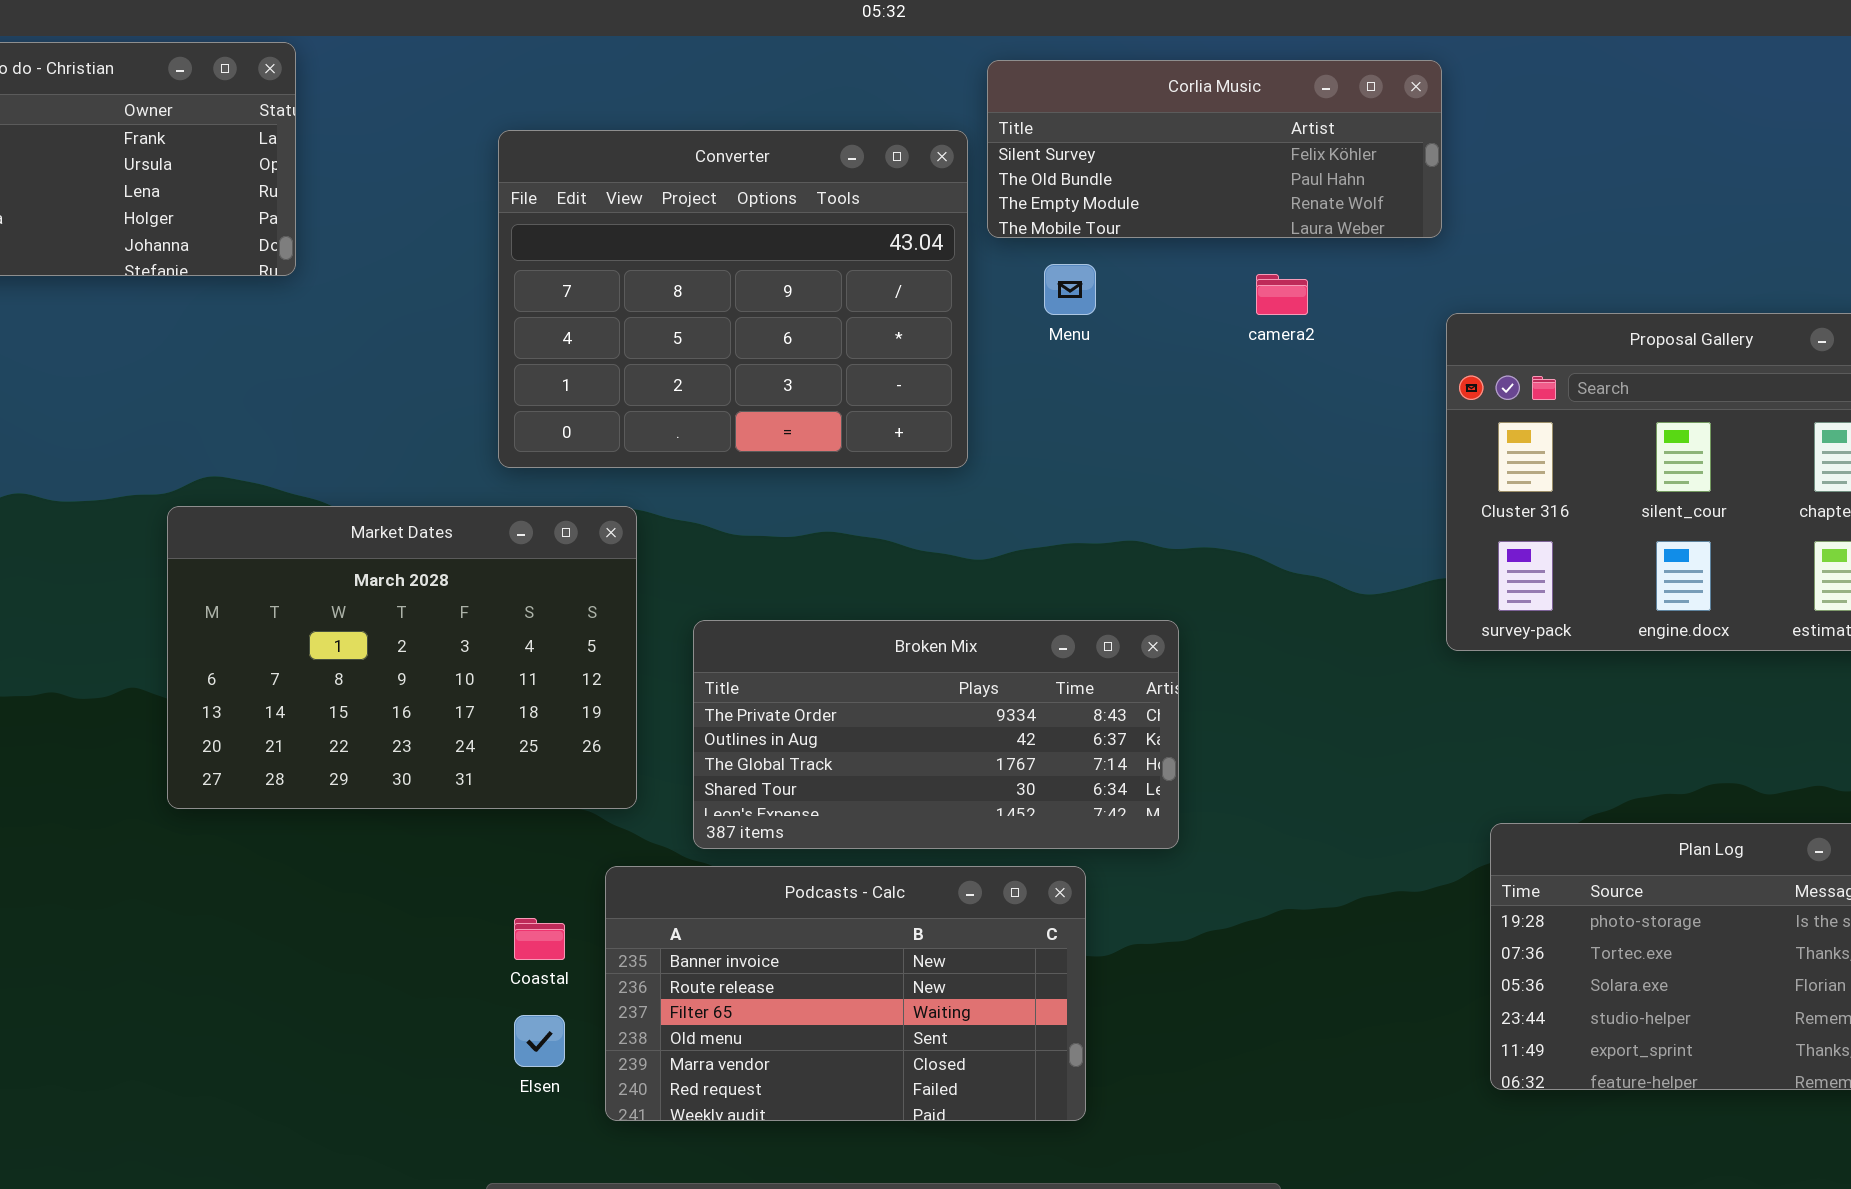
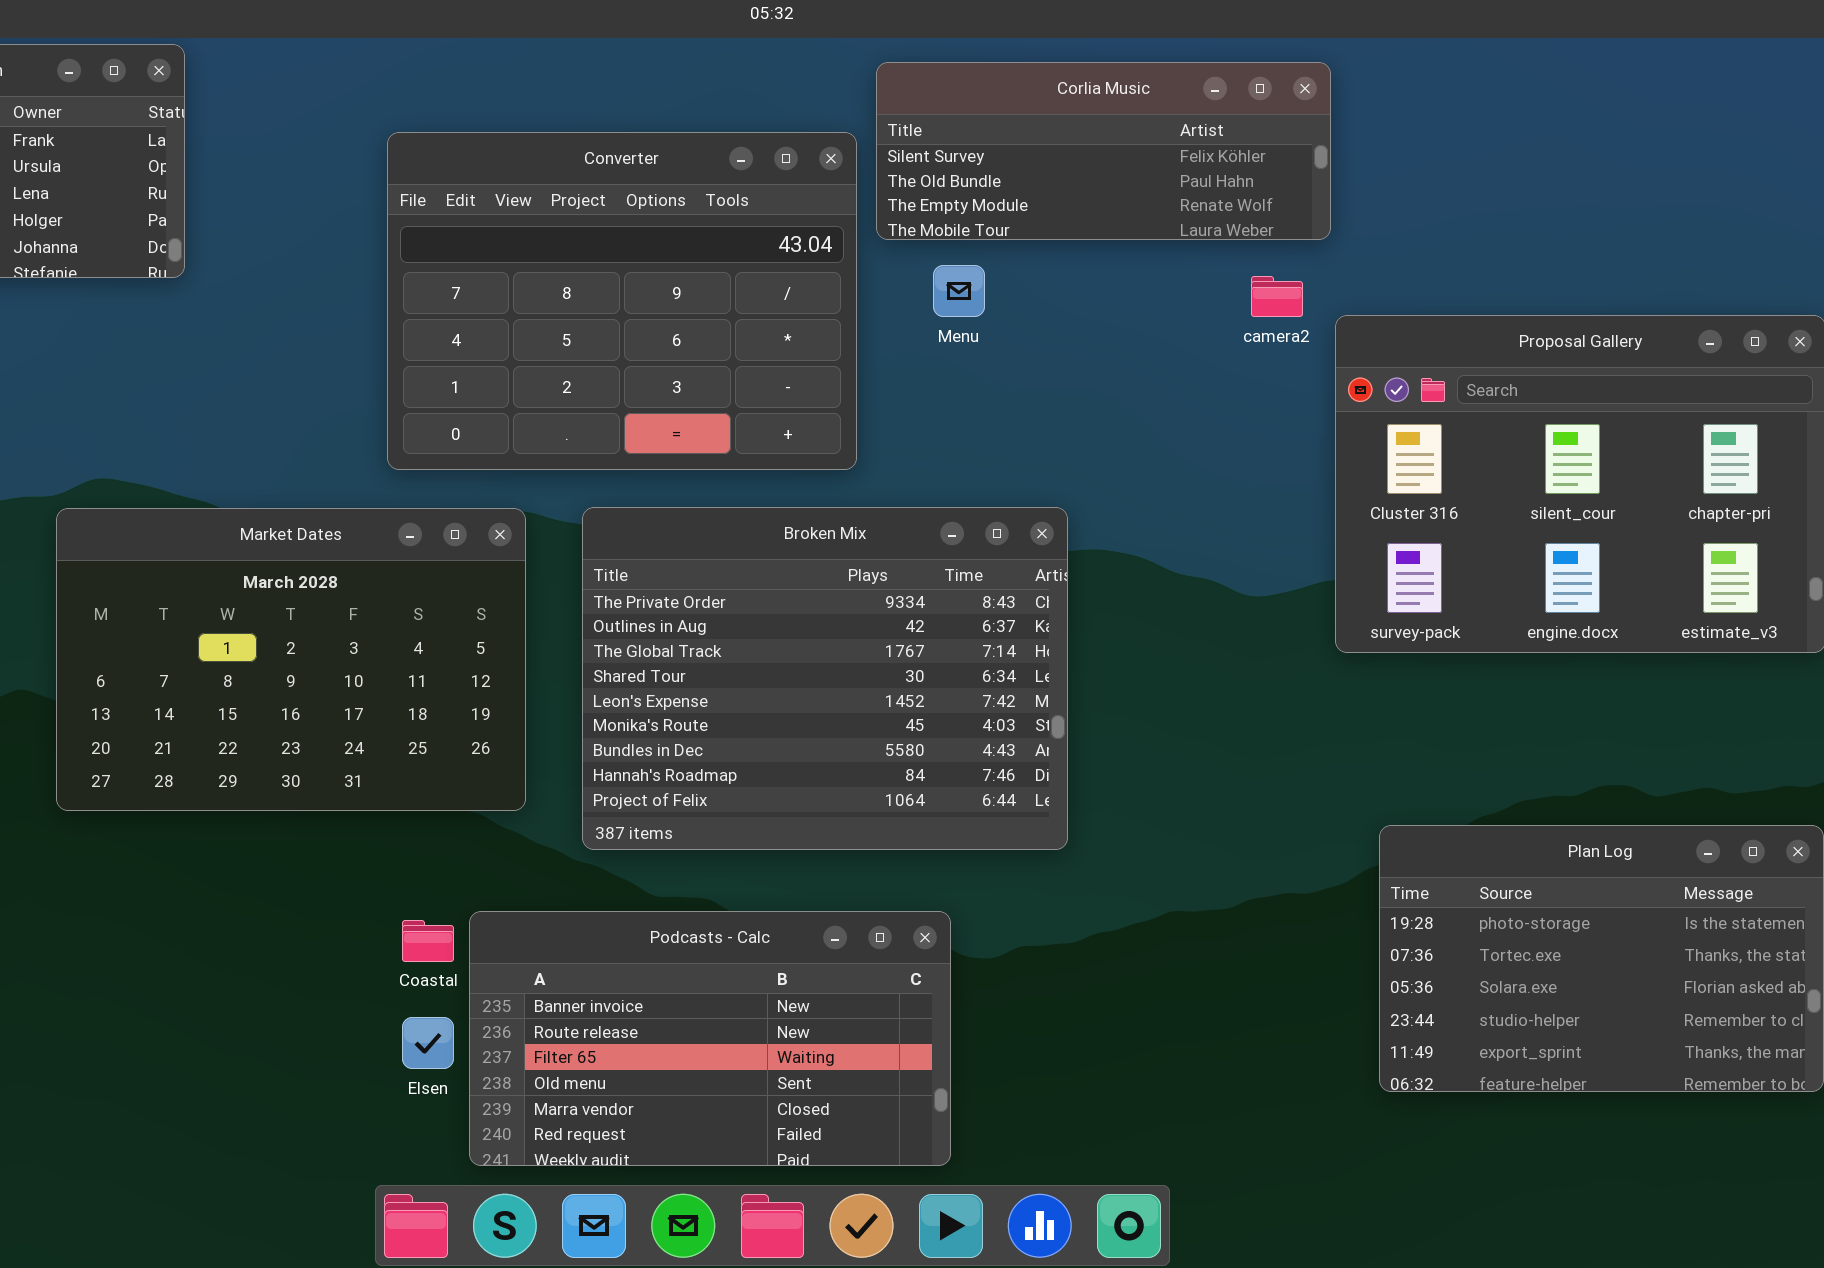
camera2: [1256,274,1308,315] -> [1251,276,1303,317], moved
Broken Mix: [693,620,1179,849] -> [582,507,1068,850], resized
Podcasts - Calc: [605,866,1086,1121] -> [469,911,951,1166], moved

